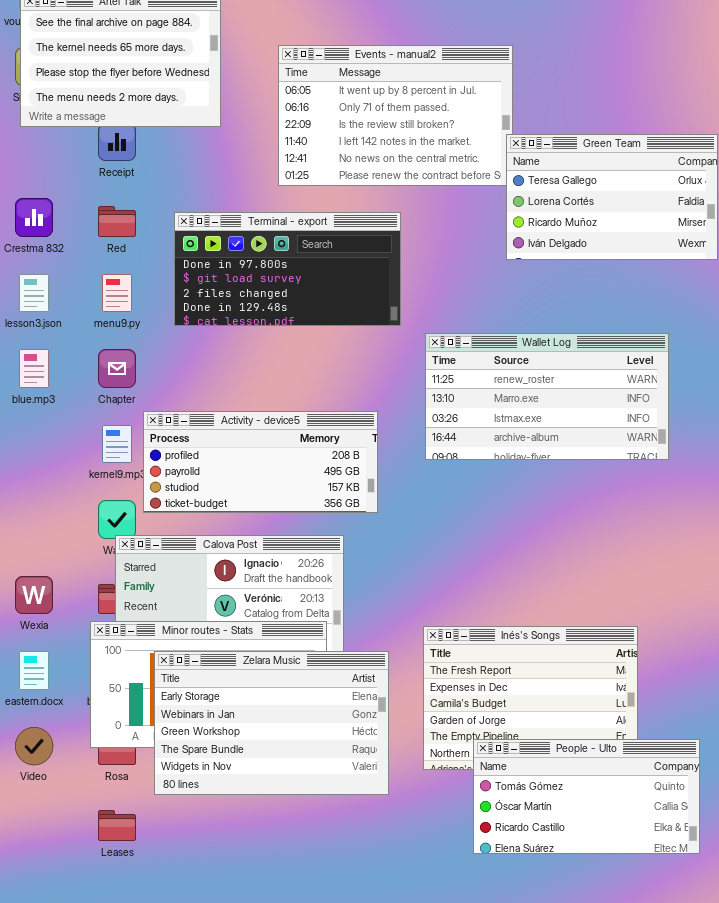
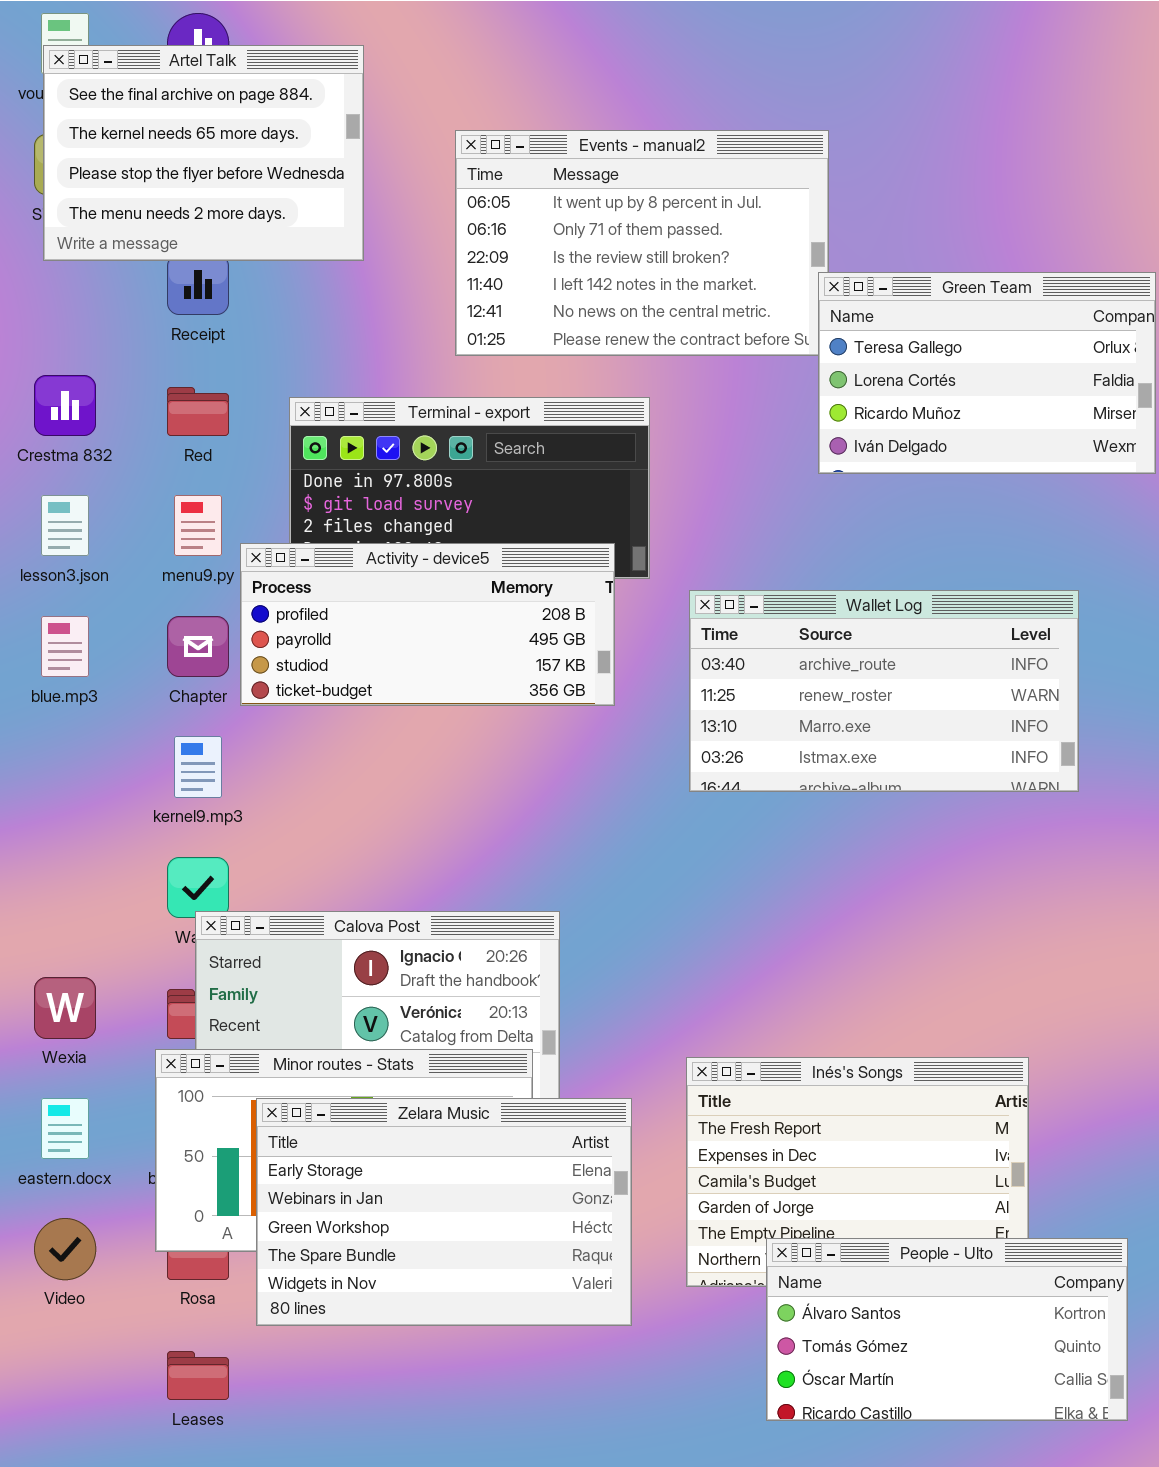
Wallet Log: [425,333,669,460] -> [689,590,1079,792], scrolled up 1 row
Activity - device5: [143,411,378,513] -> [240,543,615,706], moved
People - Ulto: [473,739,700,854] -> [766,1238,1128,1421], scrolled up 1 row

